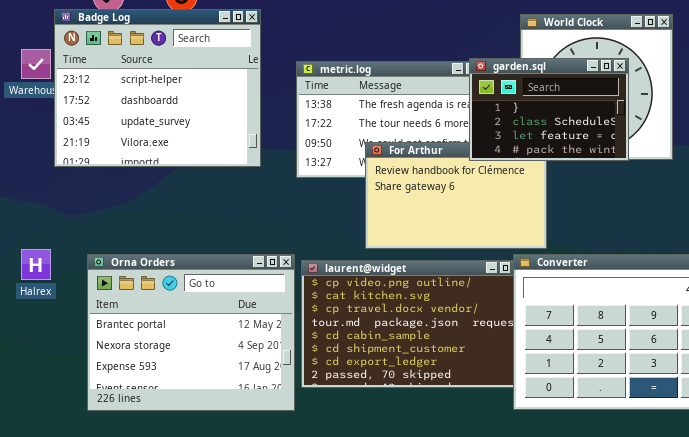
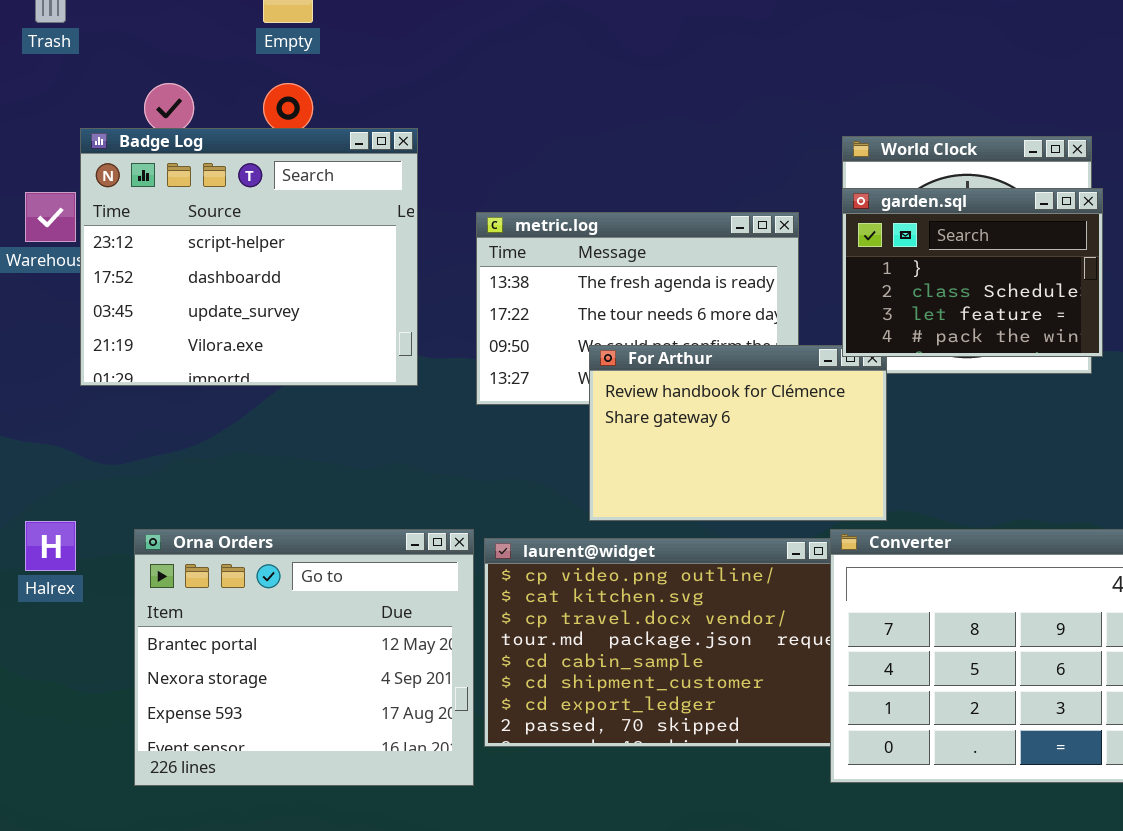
garden.sql: [469,58,629,161] -> [842,188,1103,357], moved

